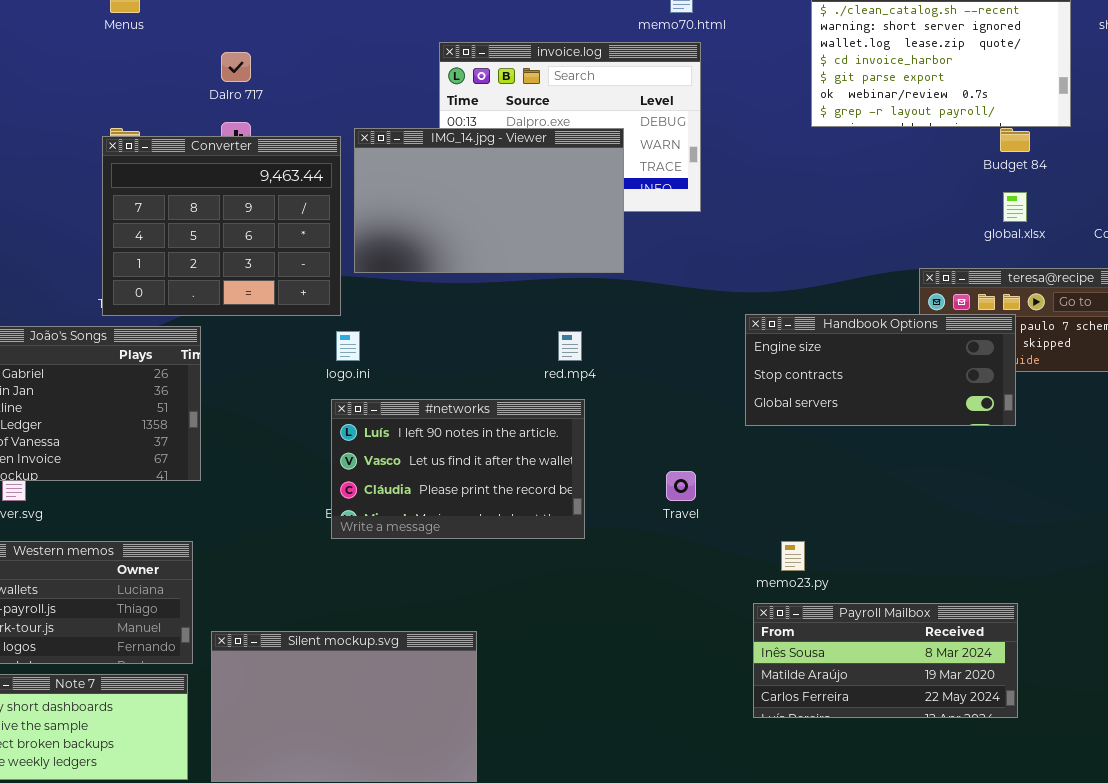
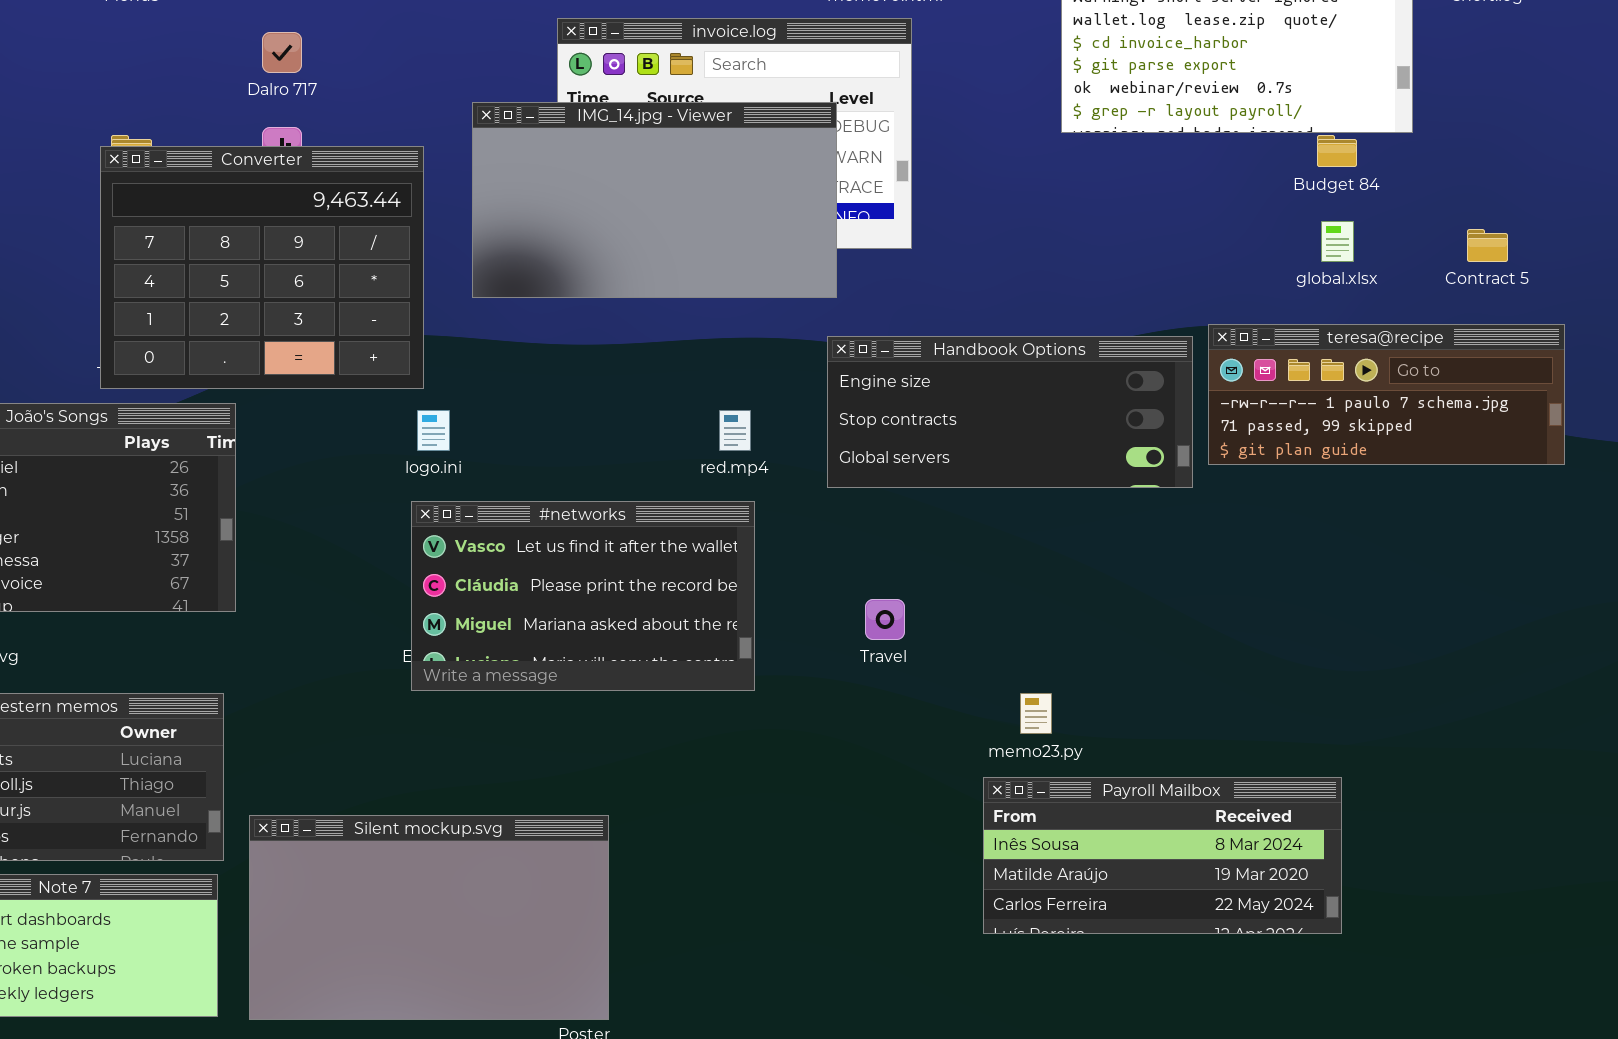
IMG_14.jpg - Viewer: [354,128,624,273] -> [472,102,837,298], moved
Handbook Options: [745,314,1016,426] -> [827,336,1193,488], moved
#networks: [331,399,585,539] -> [411,501,755,691], scrolled down 1 row

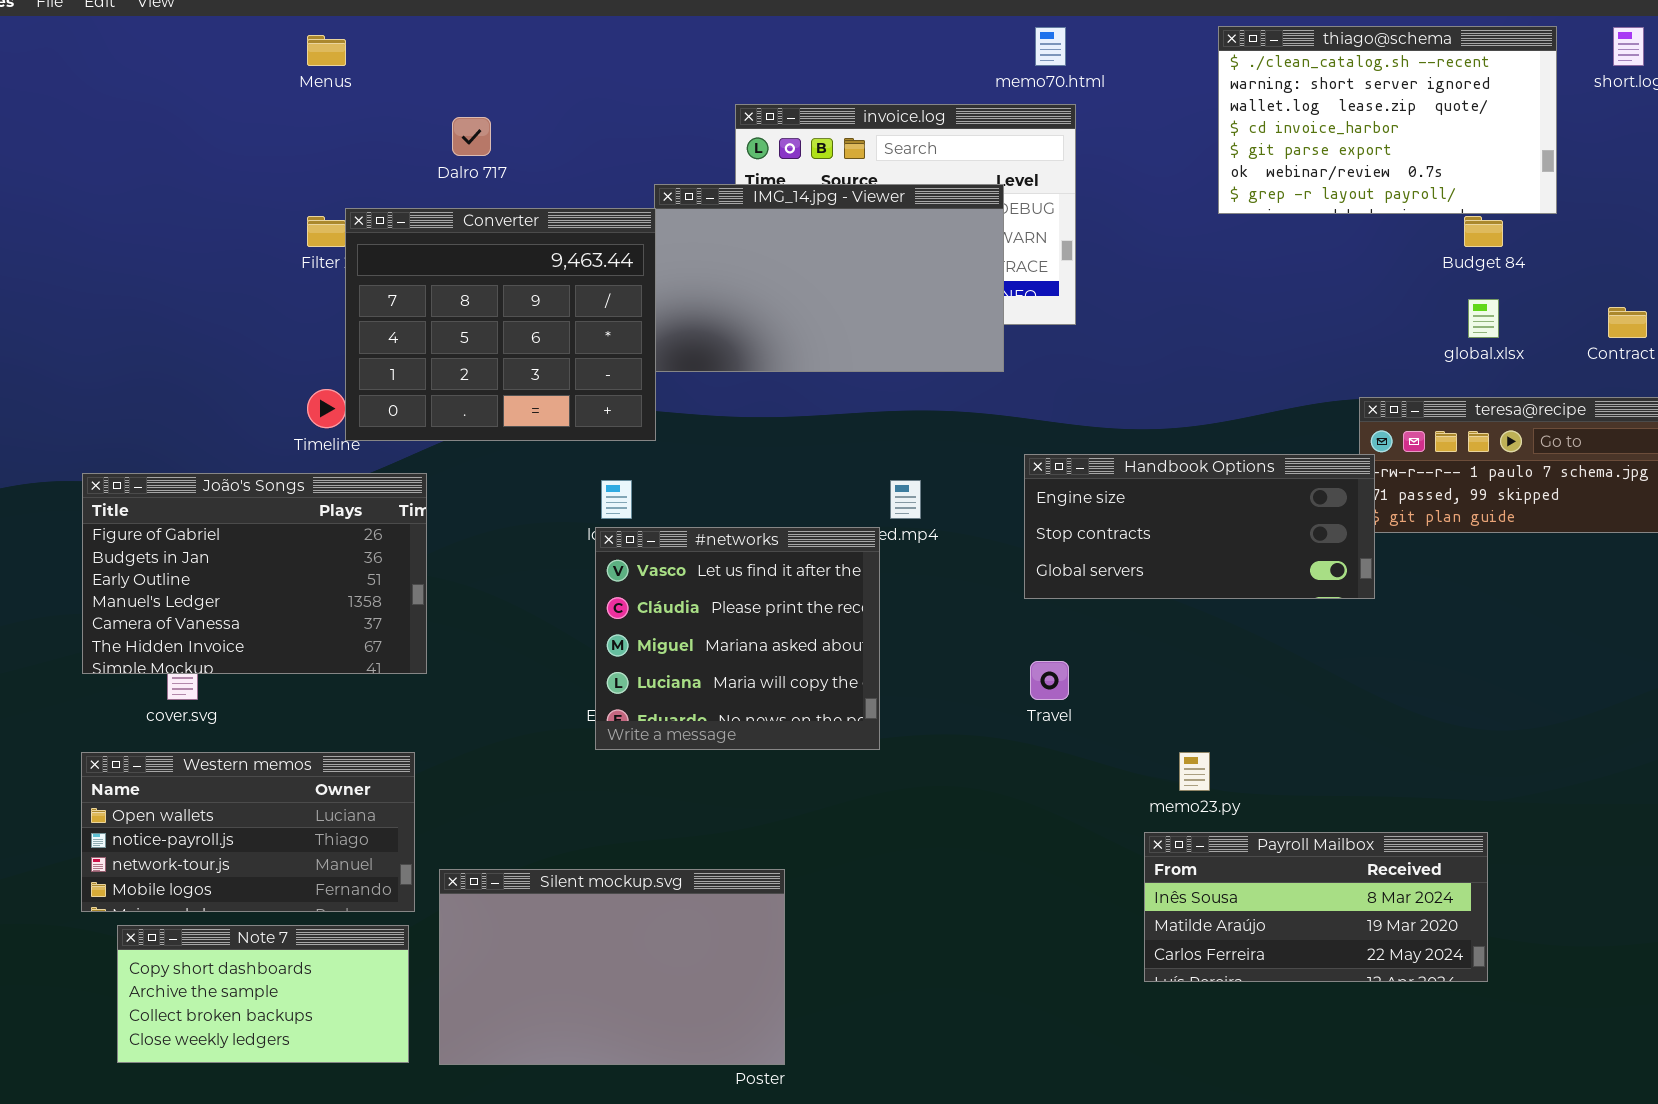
Converter: [100,146,424,389] -> [345,208,656,441], moved
Handbook Options: [827,336,1193,488] -> [1024,454,1375,599], moved
#networks: [411,501,755,691] -> [595,527,880,750], resized

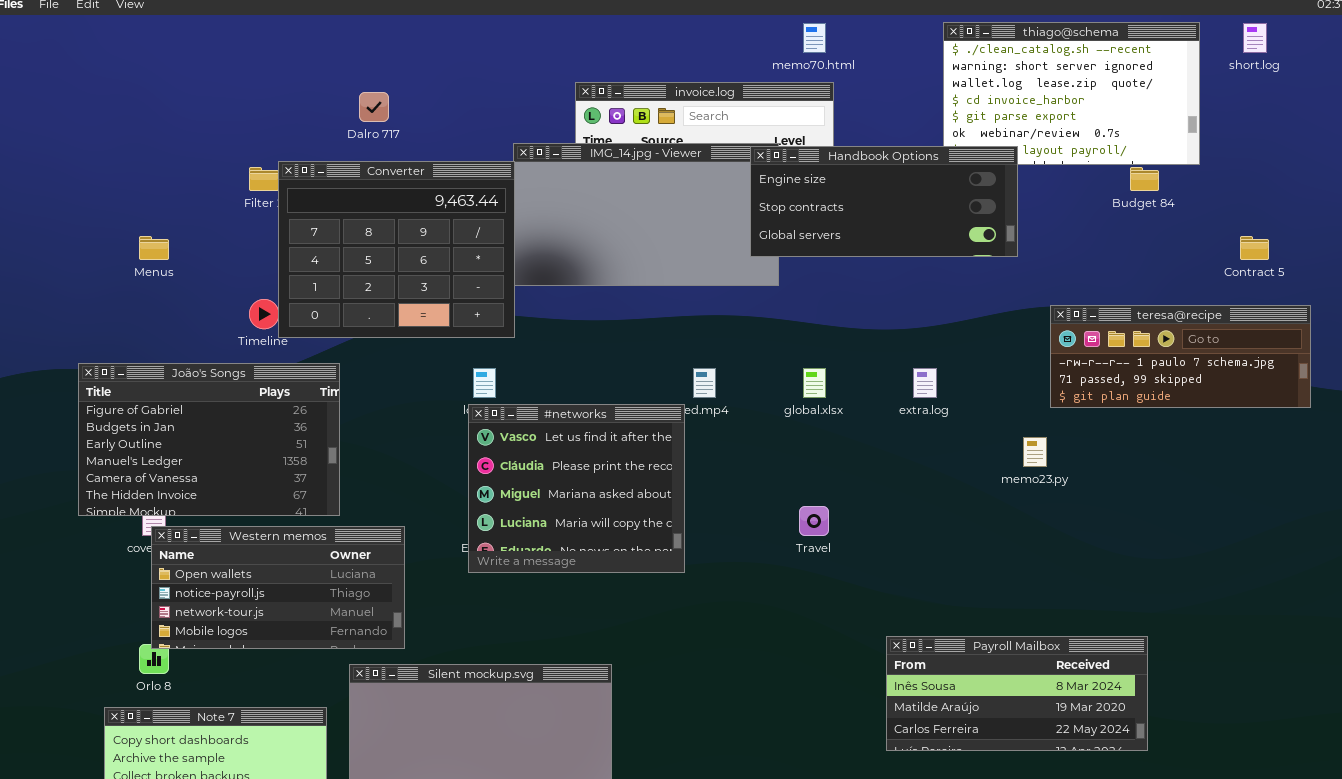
Menus: [307,35,346,66] -> [139,236,169,260], moved
global.xlsx: [1468,299,1499,338] -> [803,368,826,398], moved
Handbook Options: [1024,454,1375,599] -> [750,146,1018,257], moved
Western memos: [81,752,415,912] -> [151,526,405,649], moved
memo23.py: [1179,752,1210,791] -> [1023,437,1047,467], moved

